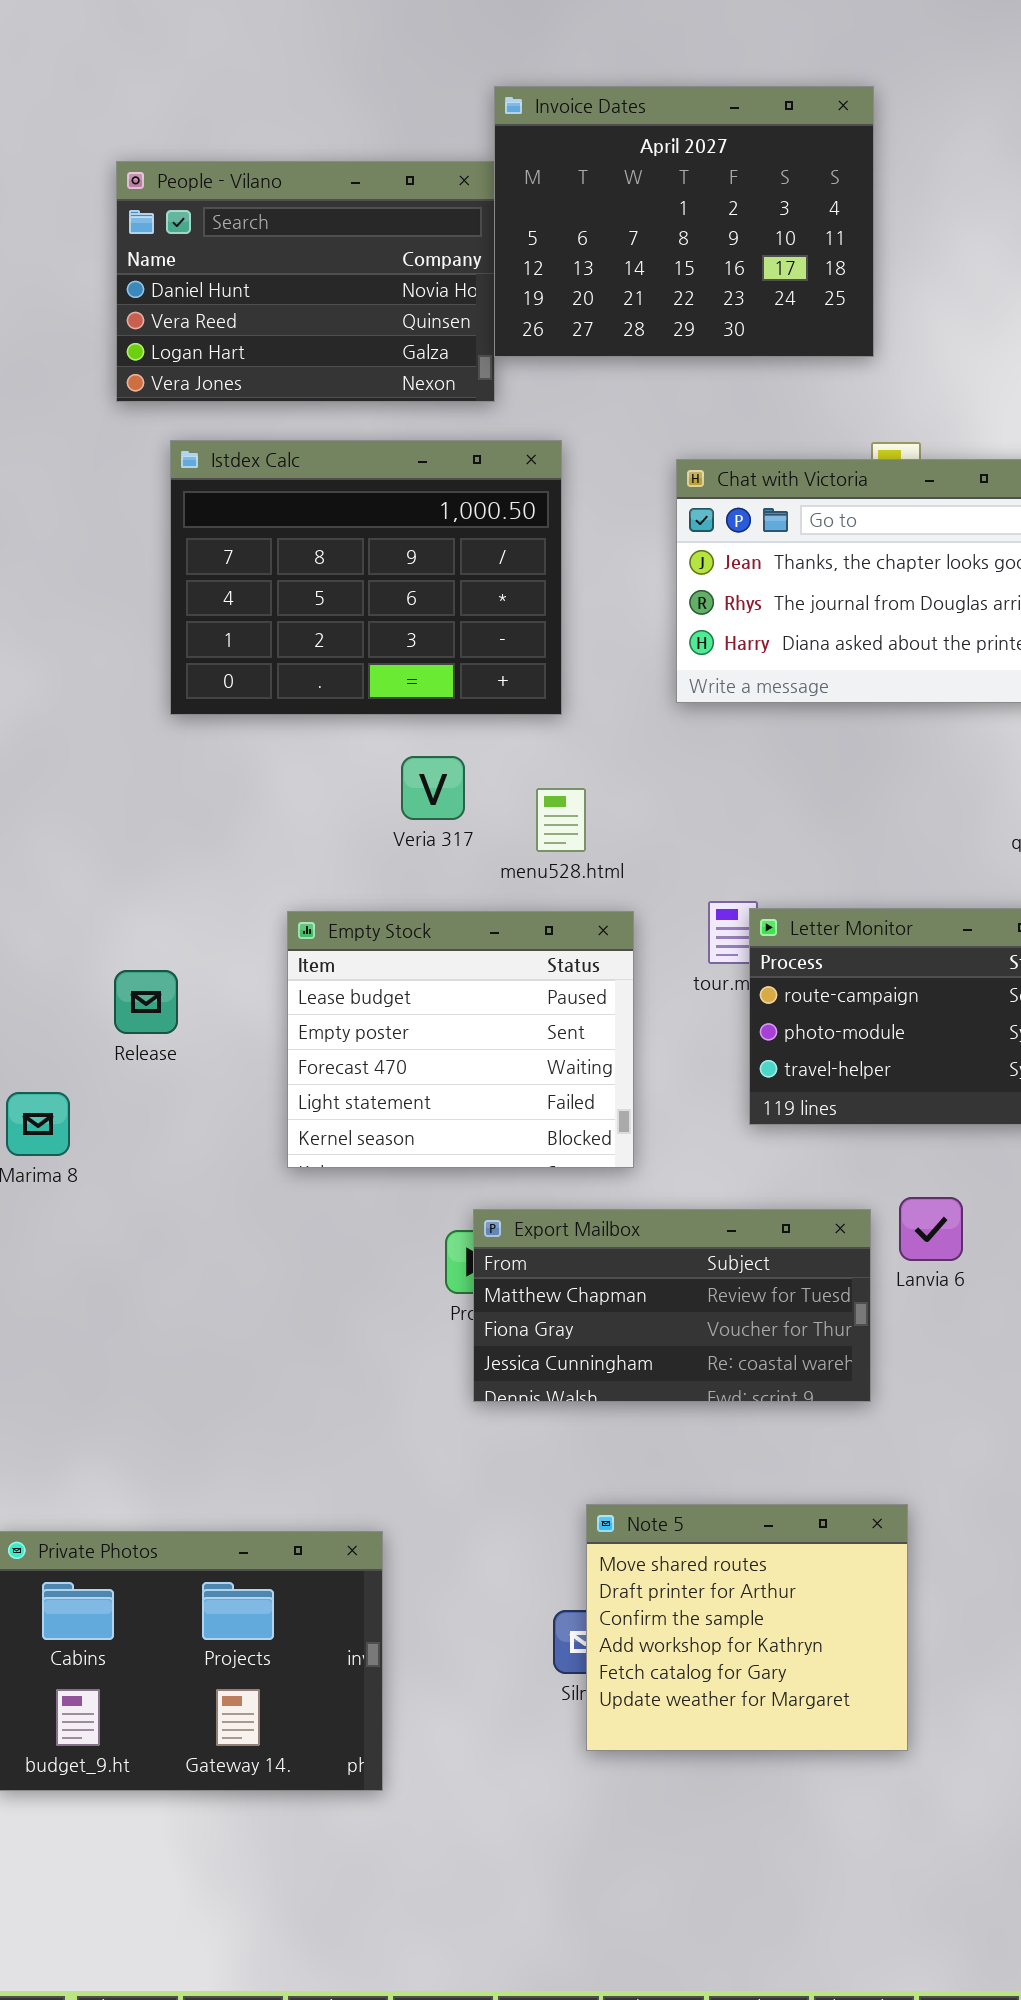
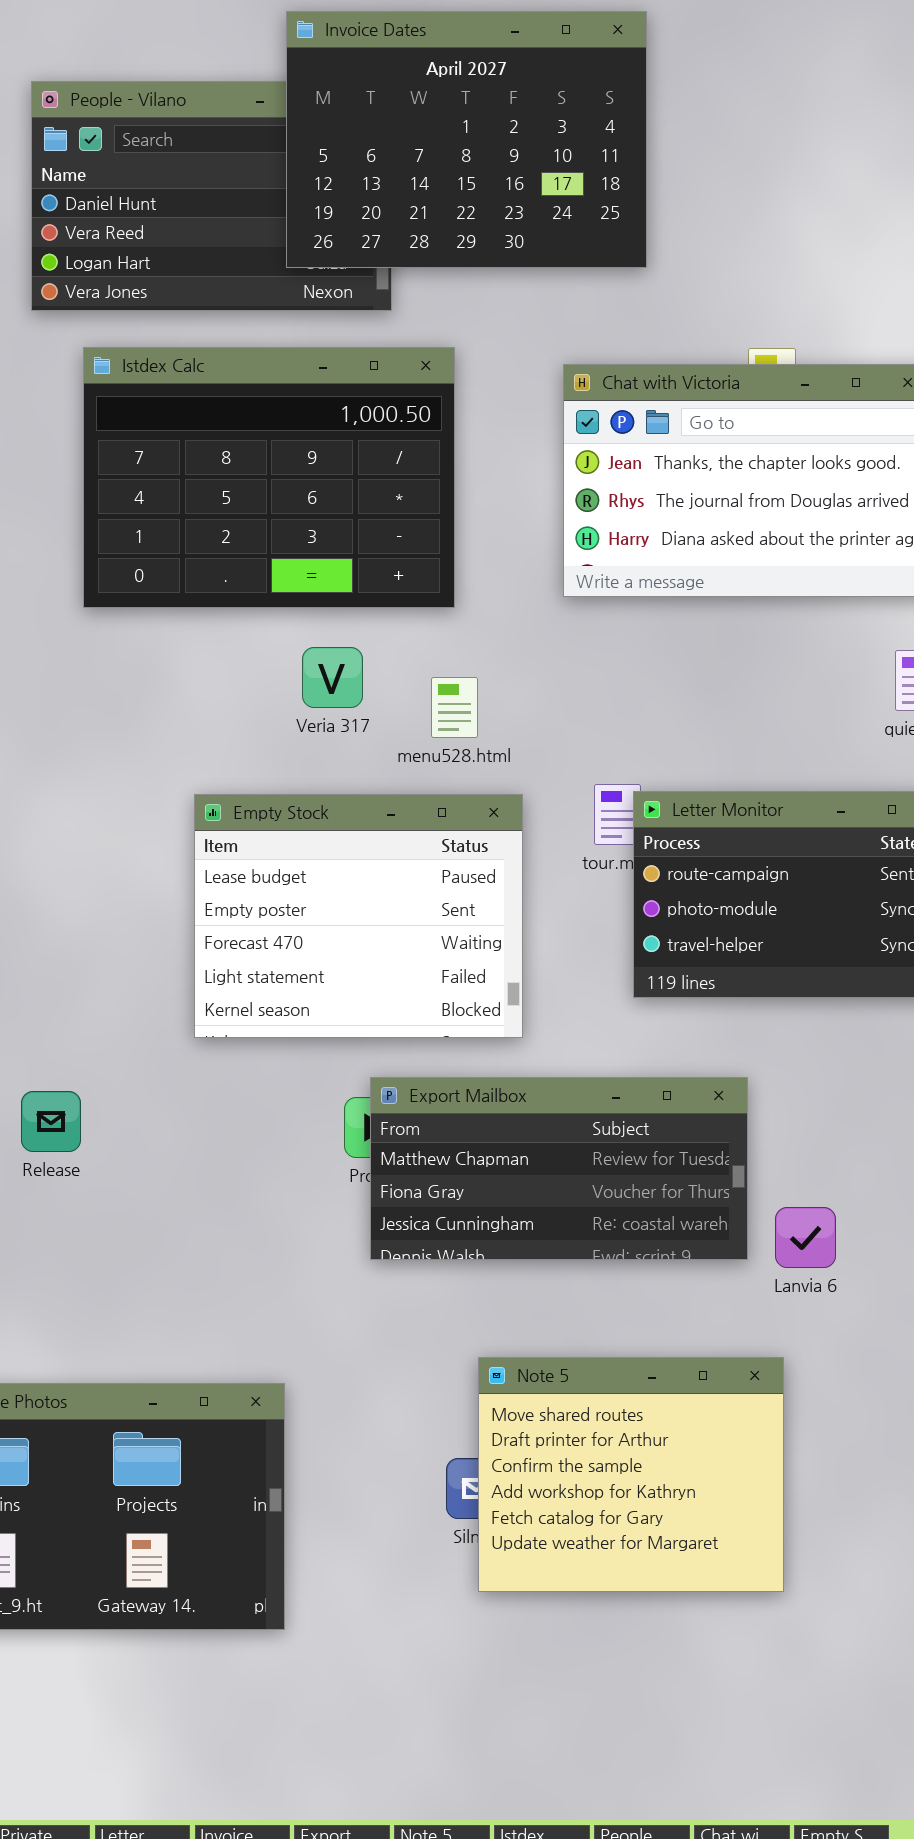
Invoice Dates: [494,86,874,357] -> [286,11,647,268], moved
Release: [114,970,178,1034] -> [21,1091,81,1152], moved
Lanvia 6: [899,1197,963,1261] -> [775,1207,836,1268], moved

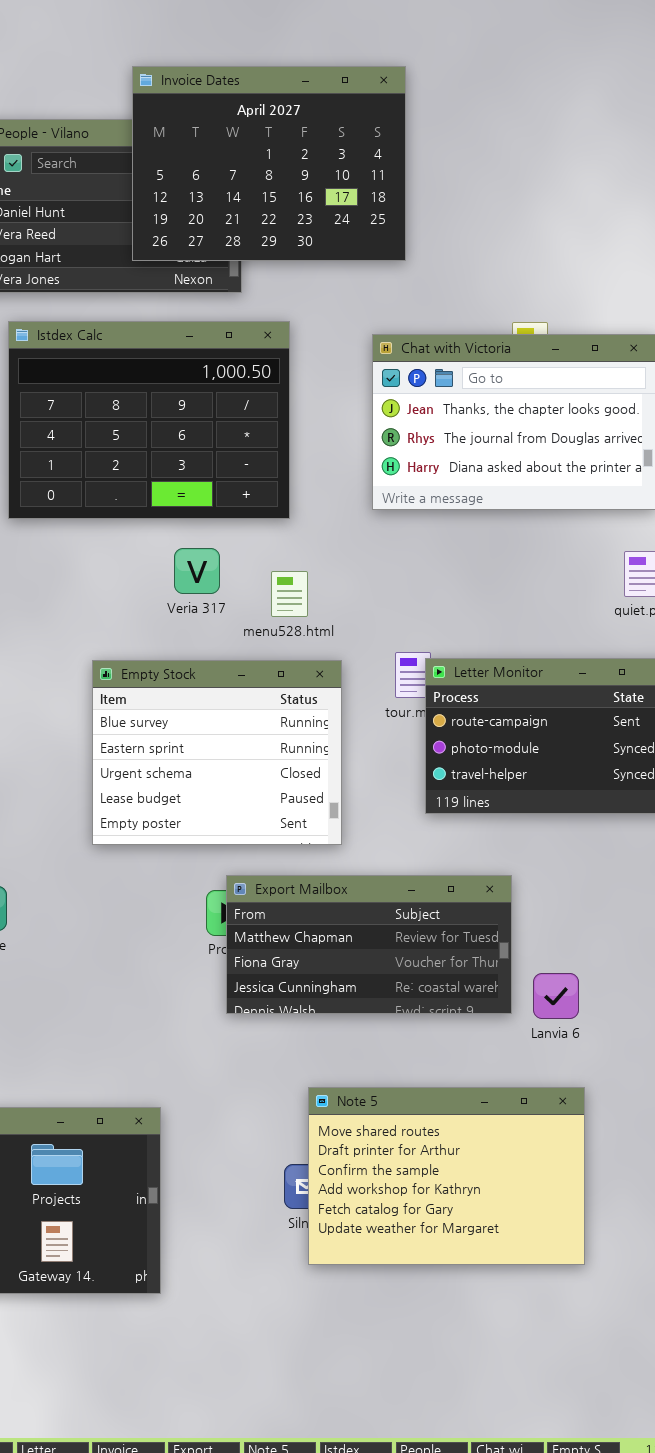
Invoice Dates: [286,11,647,268] -> [132,66,406,261], moved
Empty Stock: [194,794,523,1038] -> [92,660,342,845], scrolled up 3 rows
Note 5: [478,1357,784,1592] -> [308,1087,585,1265], resized

